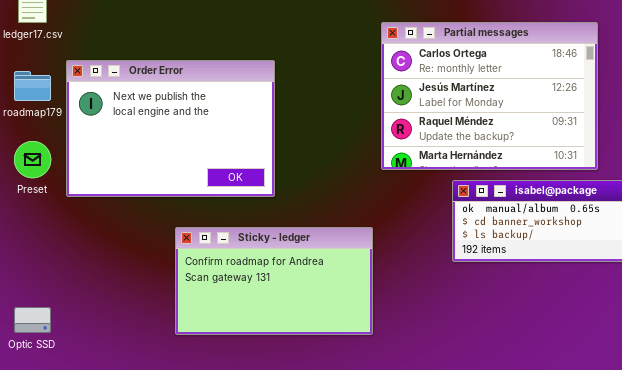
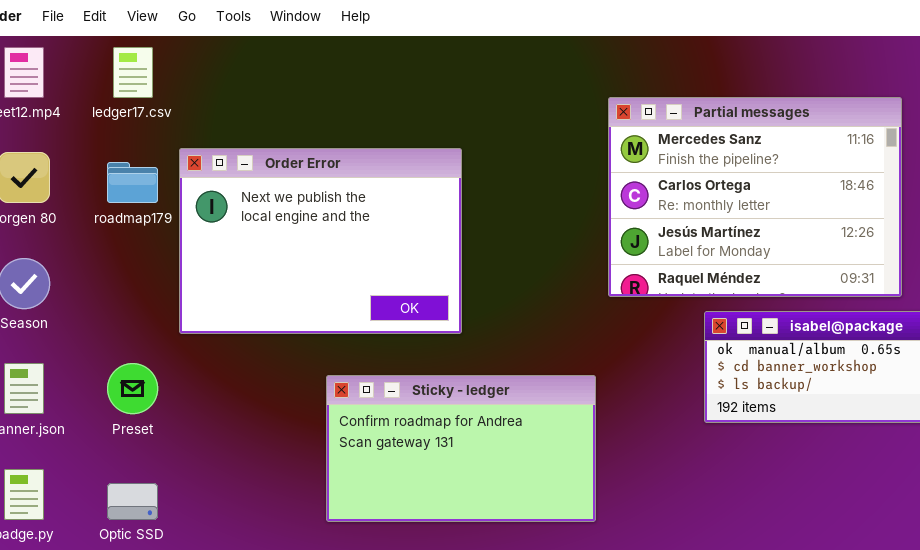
Partial messages: [381,22,598,170] -> [608,97,902,297], scrolled up 1 row
Preset: [14,141,51,178] -> [107,363,158,414], moved

